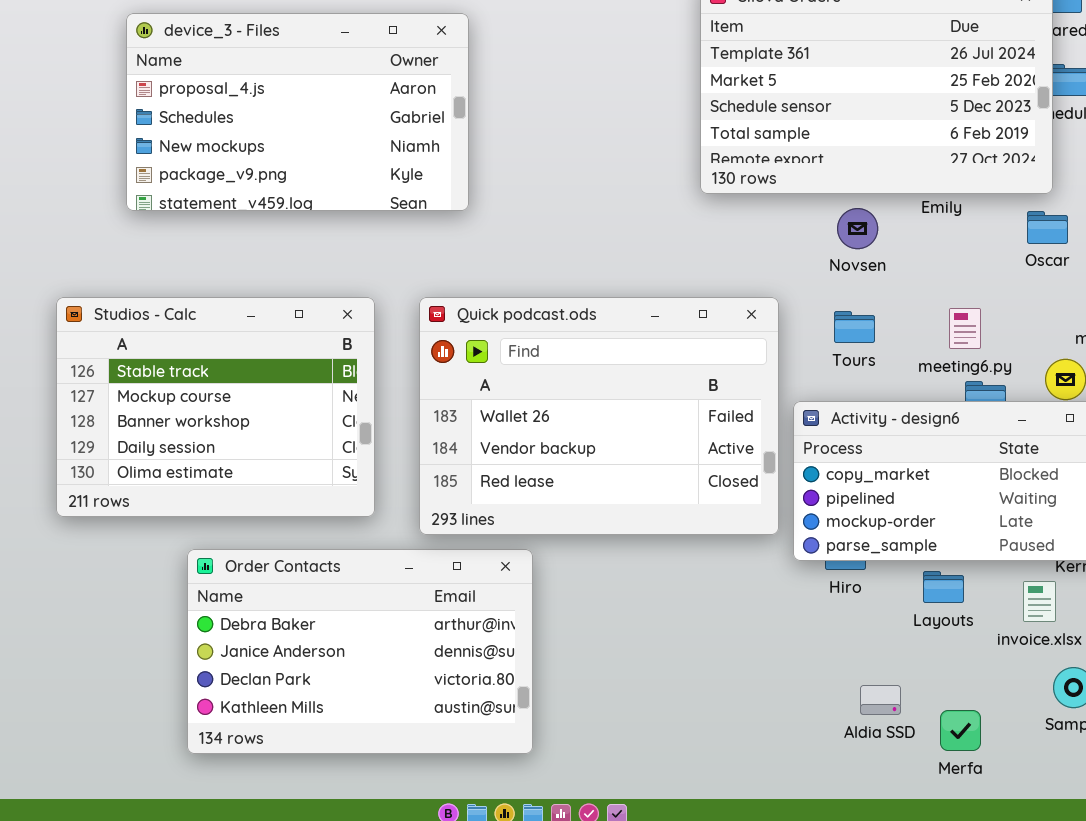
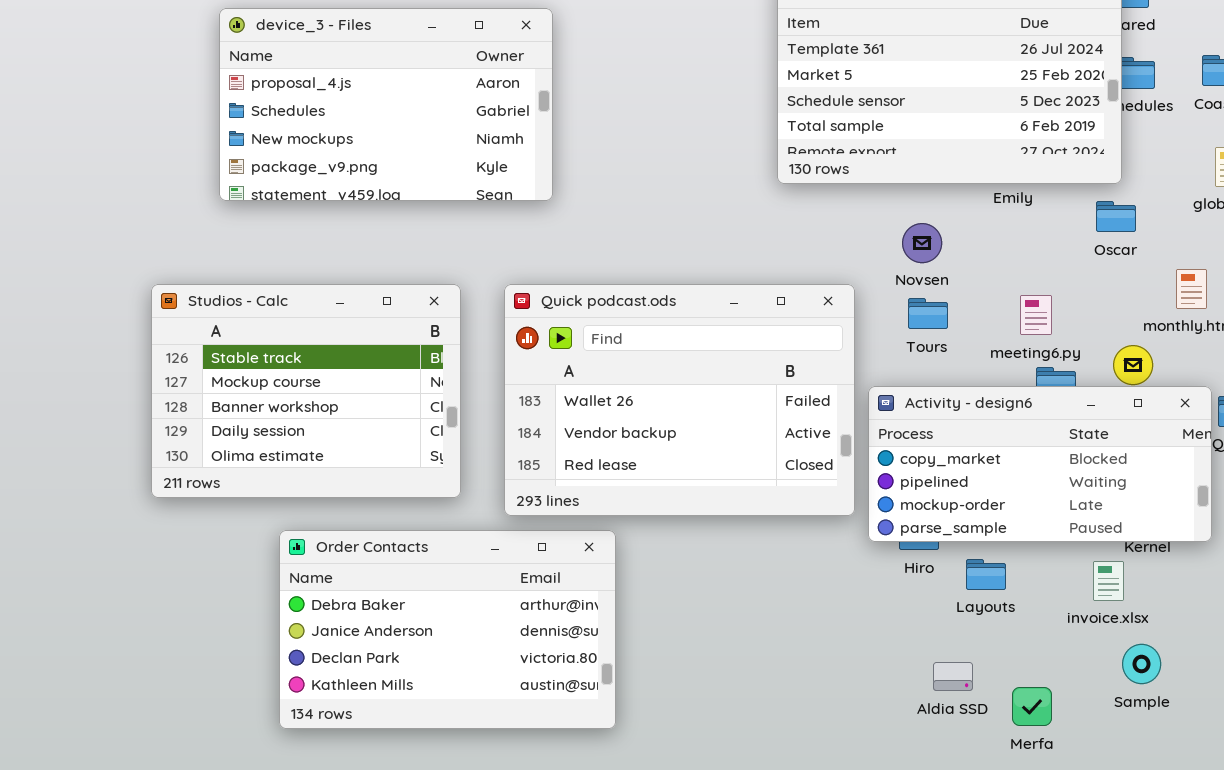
Novsen: [837,208,878,249] -> [902,223,942,263], moved
Layouts: [923,571,964,603] -> [966,559,1006,590], moved

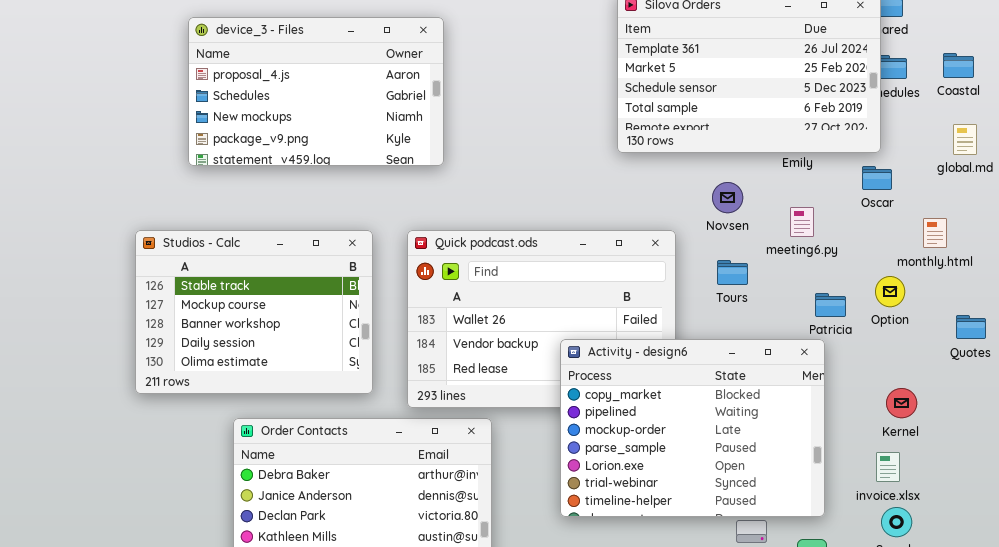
meeting6.py: [1020,295,1052,335] -> [790,207,814,237], moved
Tours: [908,298,948,329] -> [717,260,748,285], moved
Activity - design6: [868,386,1212,542] -> [560,339,825,517], moved, resized
invoice.xlsx: [1093,561,1124,601] -> [876,452,900,482], moved

